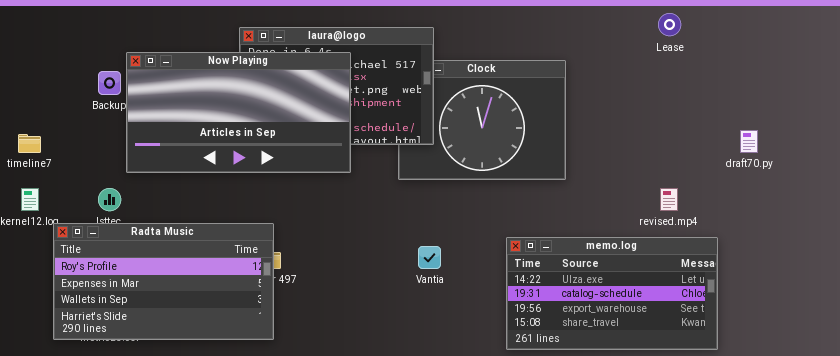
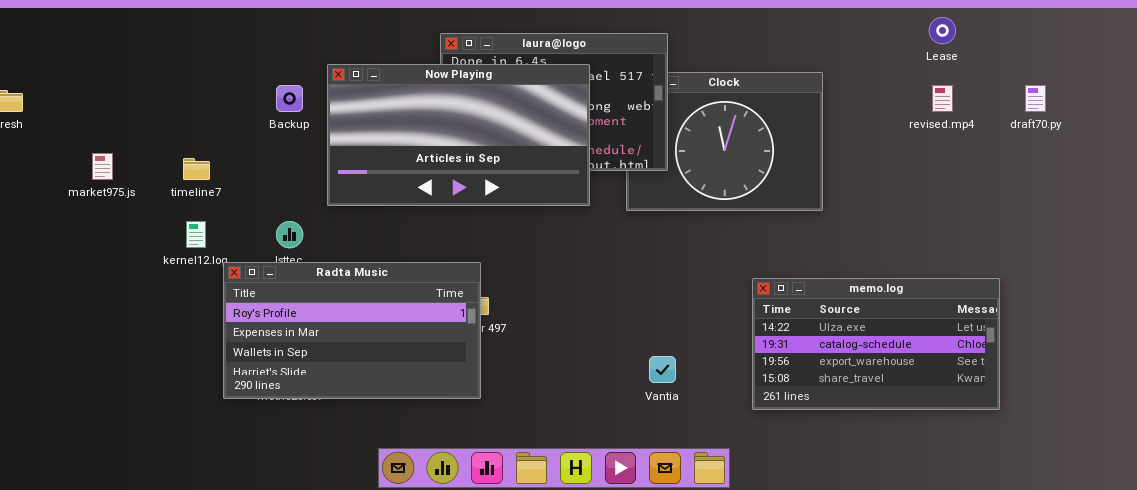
Now Playing: [126,52,351,173] -> [327,64,590,206], moved
draft70.py: [740,130,758,153] -> [1025,85,1046,112], moved
revised.mp4: [660,188,678,211] -> [932,85,953,112], moved
Vantia: [418,246,441,269] -> [649,356,676,383], moved

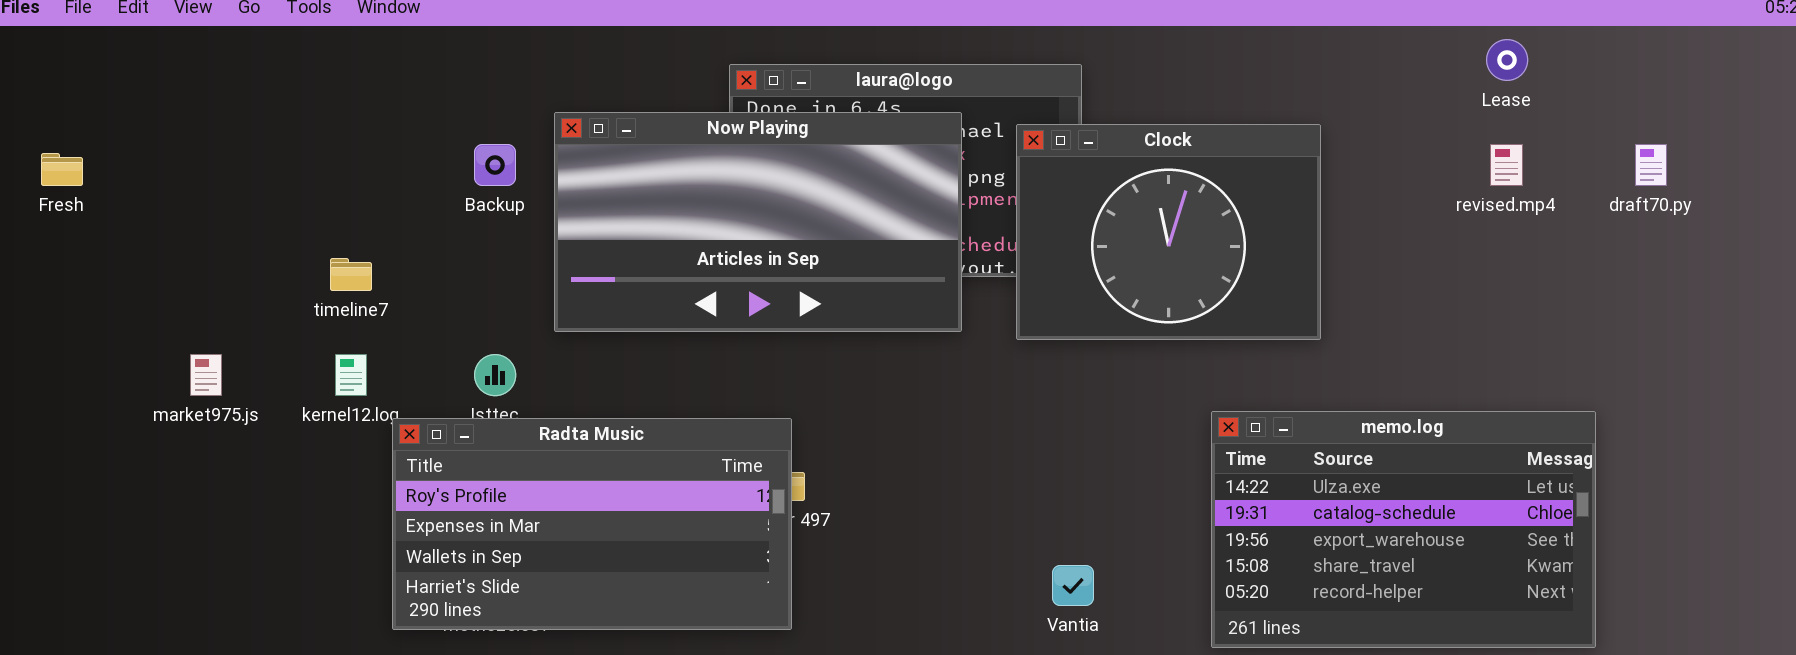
Clock: [626,72,823,211] -> [1016,124,1321,340], raised
market975.js: [92,153,113,180] -> [190,354,222,396], moved
memo.log: [752,278,1000,410] -> [1211,411,1596,648], resized

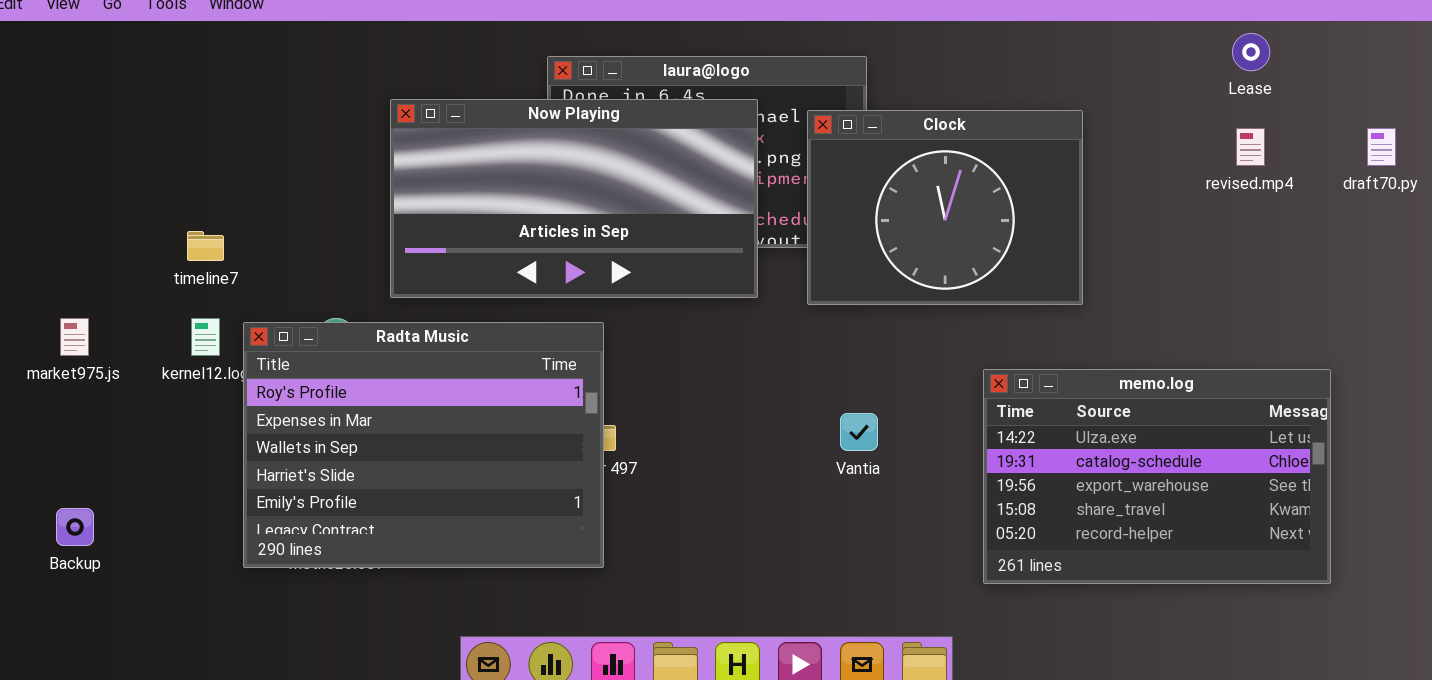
Backup: [474,144,516,186] -> [56,508,94,546], moved
Radta Music: [392,418,792,630] -> [243,322,604,568], resized
Vantia: [1052,565,1094,606] -> [840,413,878,451], moved

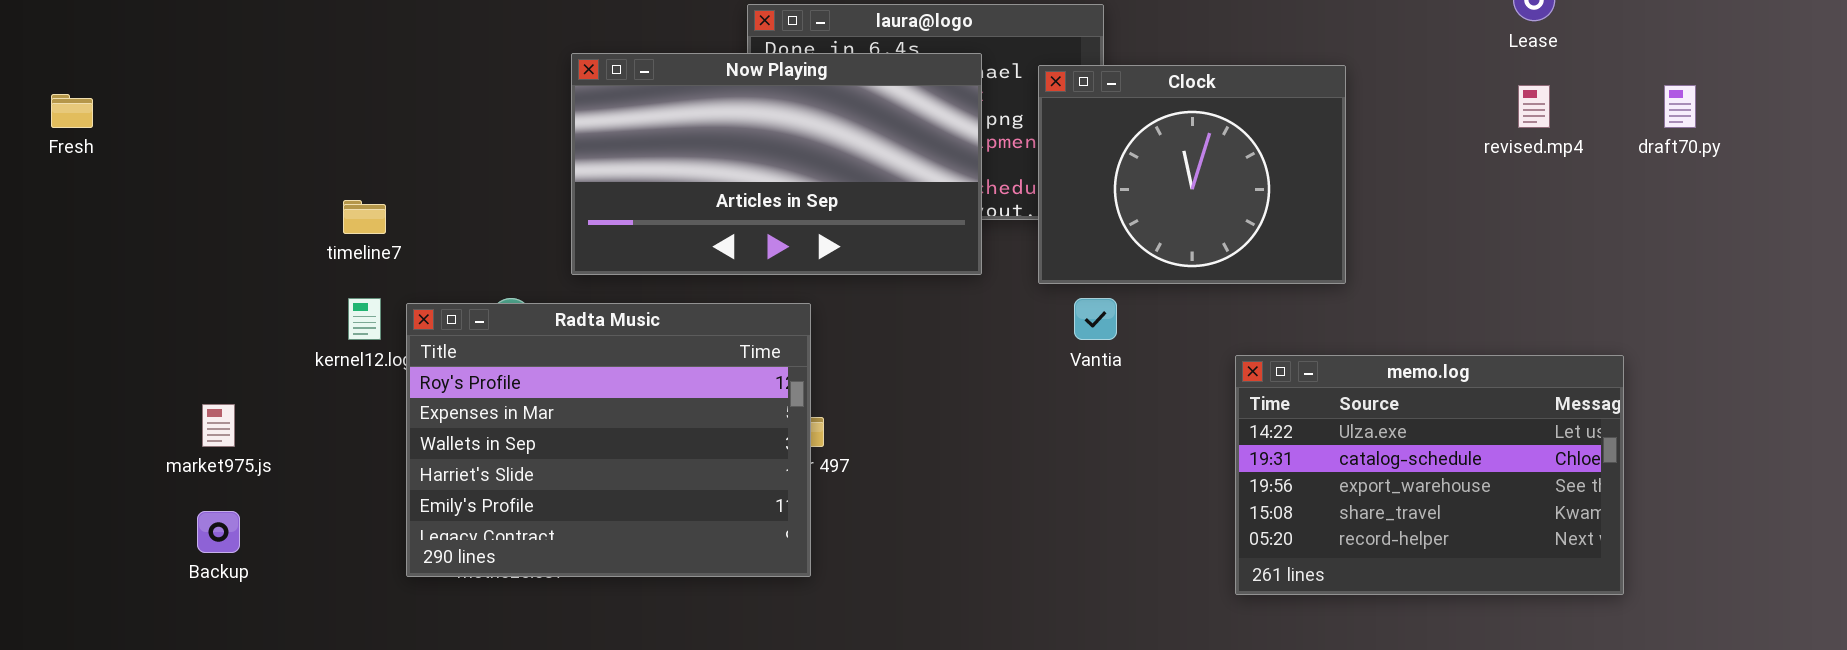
market975.js: [60,318,89,356] -> [202,404,235,447], moved
Vantia: [840,413,878,451] -> [1074,298,1117,340], moved

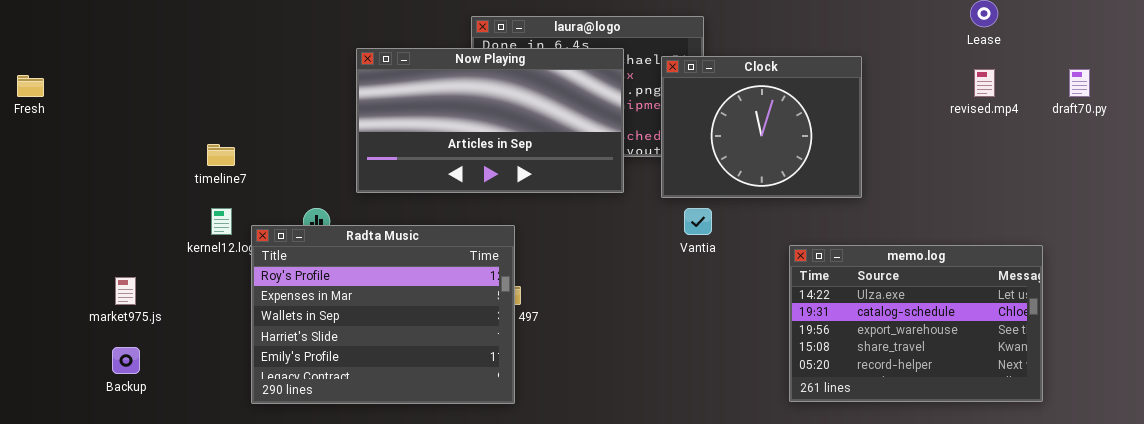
Radta Music: [406,303,811,577] -> [251,225,515,404], moved

